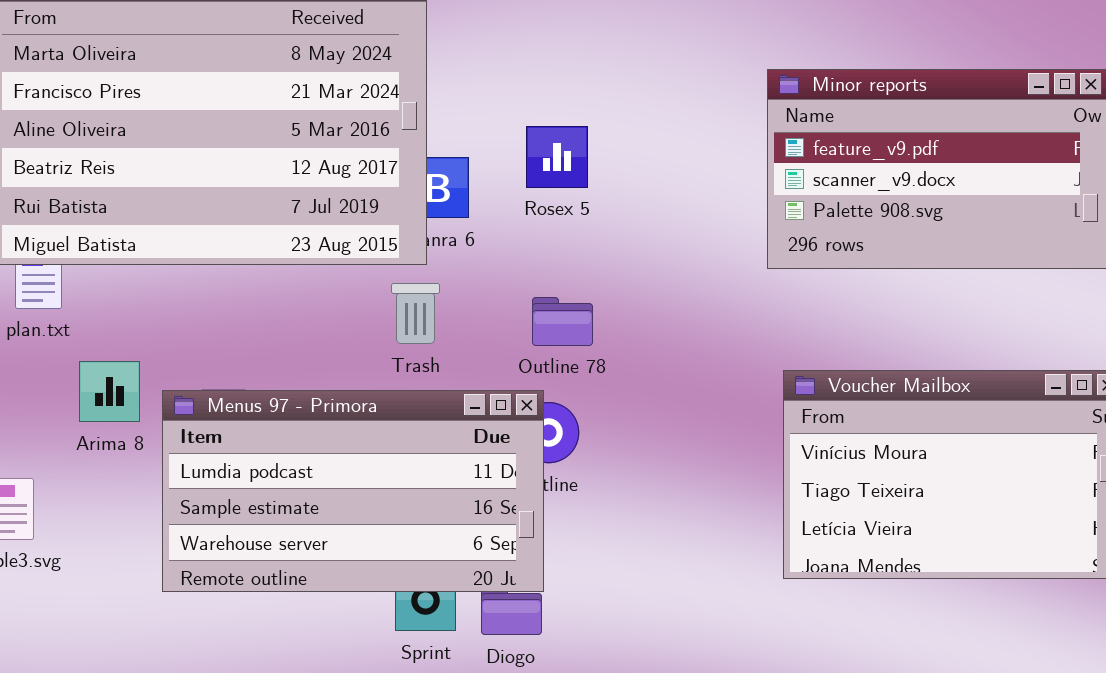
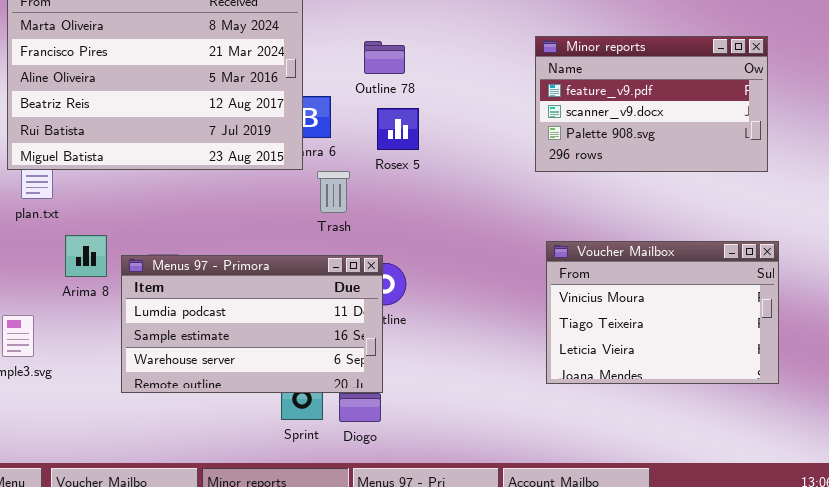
Rosex 5: [526,126,588,188] -> [377,108,419,150], moved
Trash: [391,283,440,344] -> [317,171,350,213], moved
Outline 78: [532,297,593,346] -> [364,41,405,74], moved

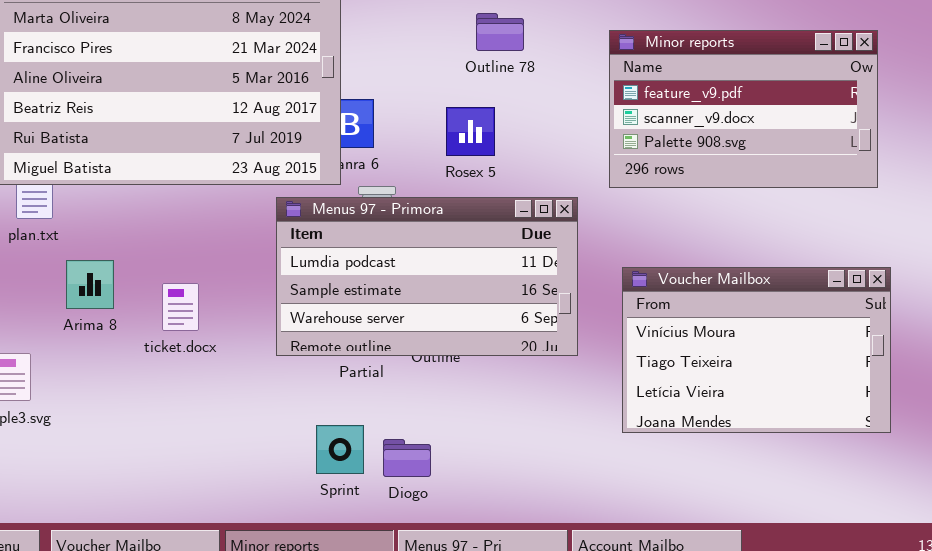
Outline 78: [364,41,405,74] -> [476,13,524,51], moved
Rosex 5: [377,108,419,150] -> [446,107,495,156], moved
Menus 97 - Primora: [121,255,383,393] -> [276,197,578,356], moved

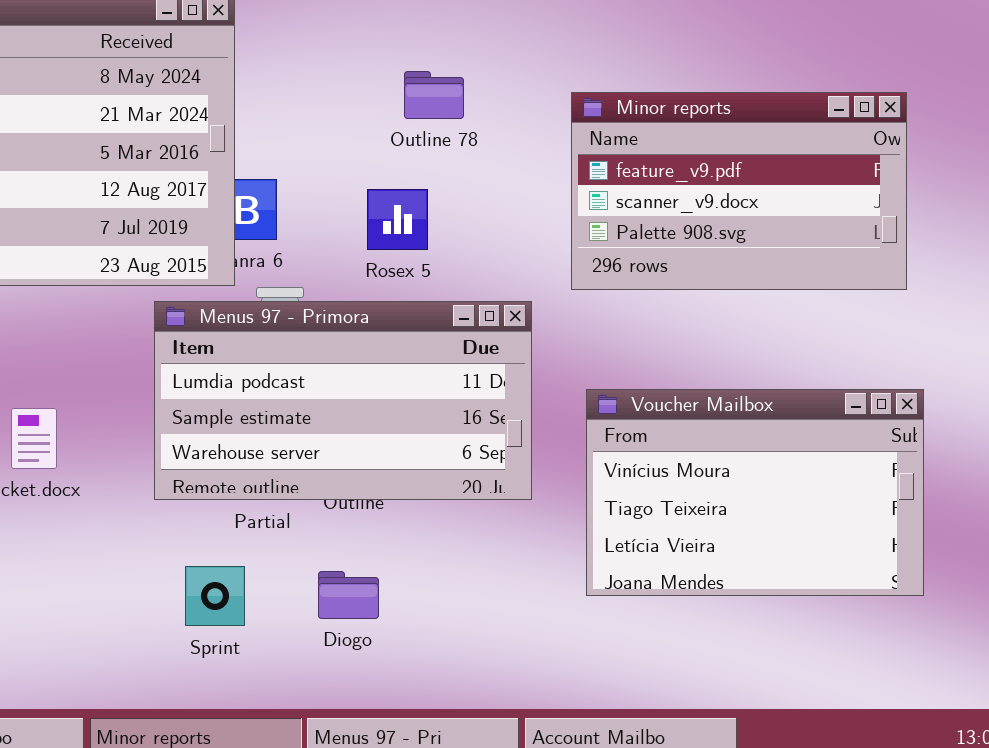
Sprint: [316,425,364,474] -> [185,566,245,626], moved
Diogo: [383,439,431,477] -> [318,571,379,619], moved

